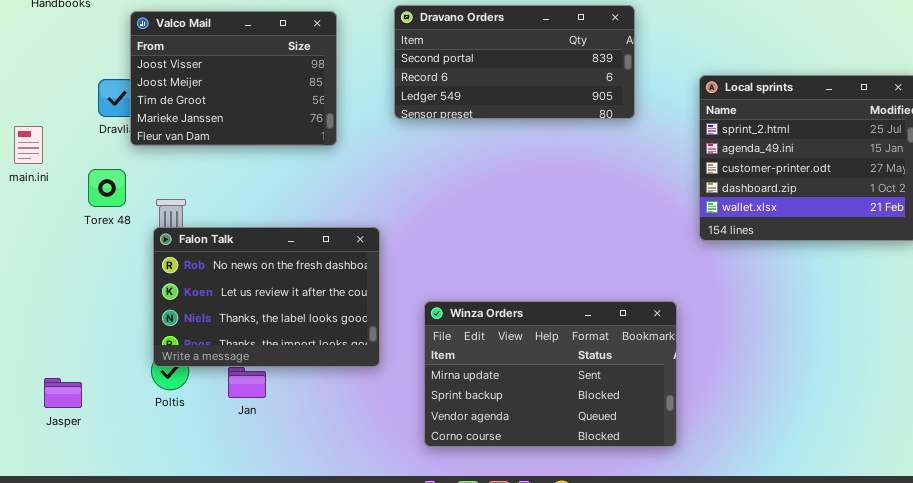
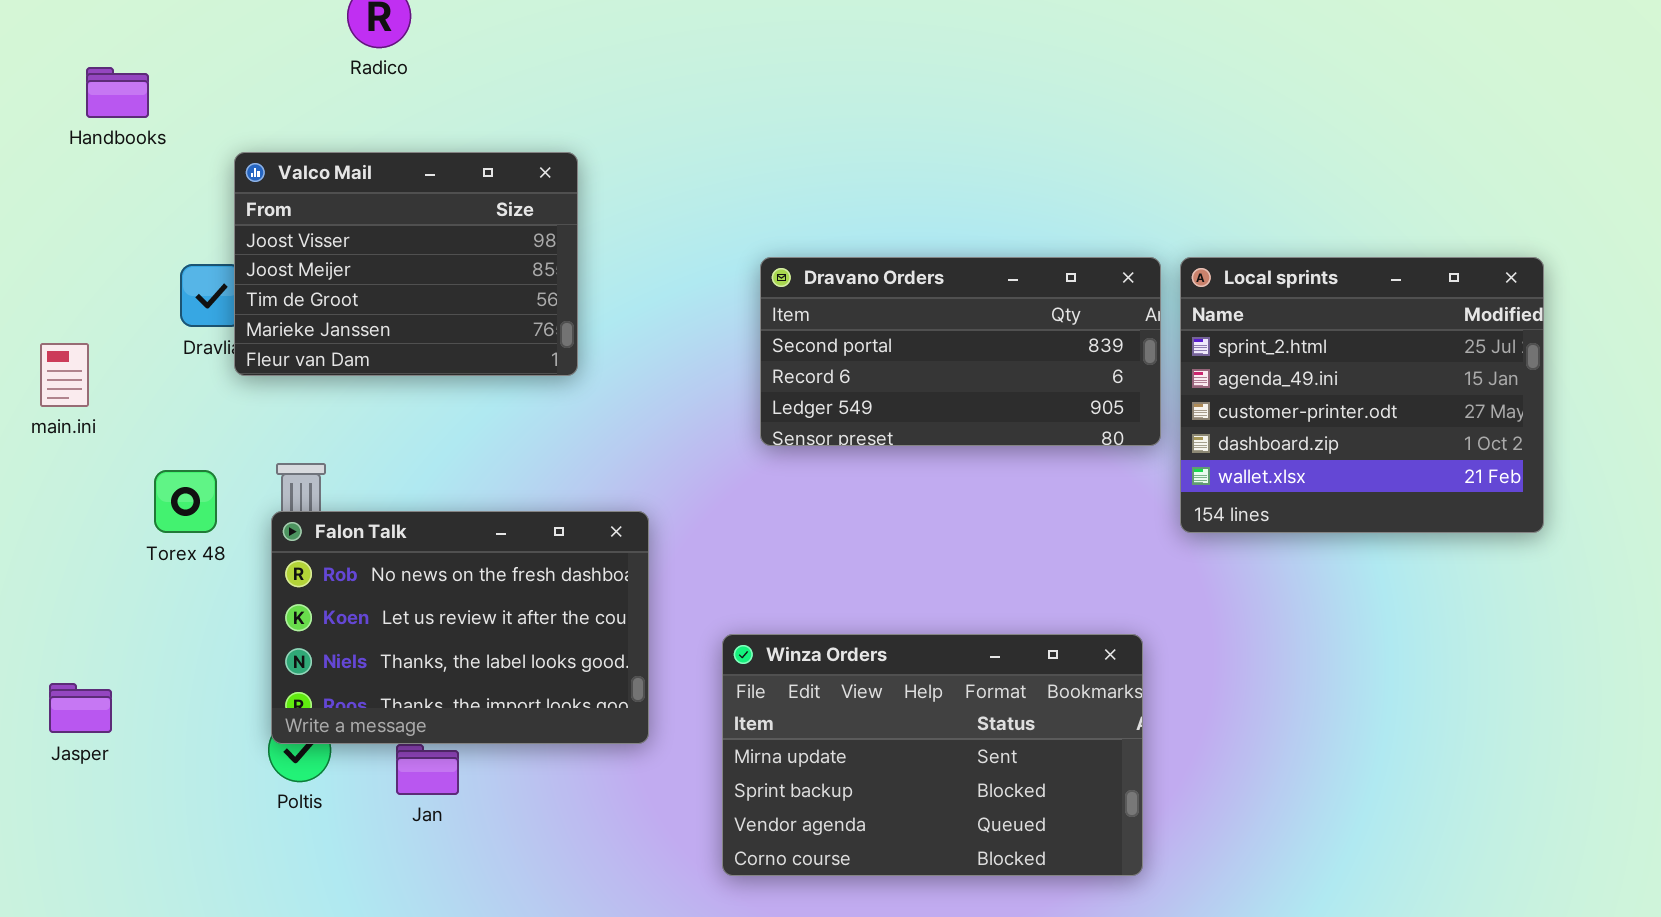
Dravano Orders: [394,5,635,119] -> [760,257,1161,446], moved
Torex 48: [88,169,126,207] -> [154,470,217,533], moved
Jasper: [44,378,82,408] -> [49,683,112,733], moved

